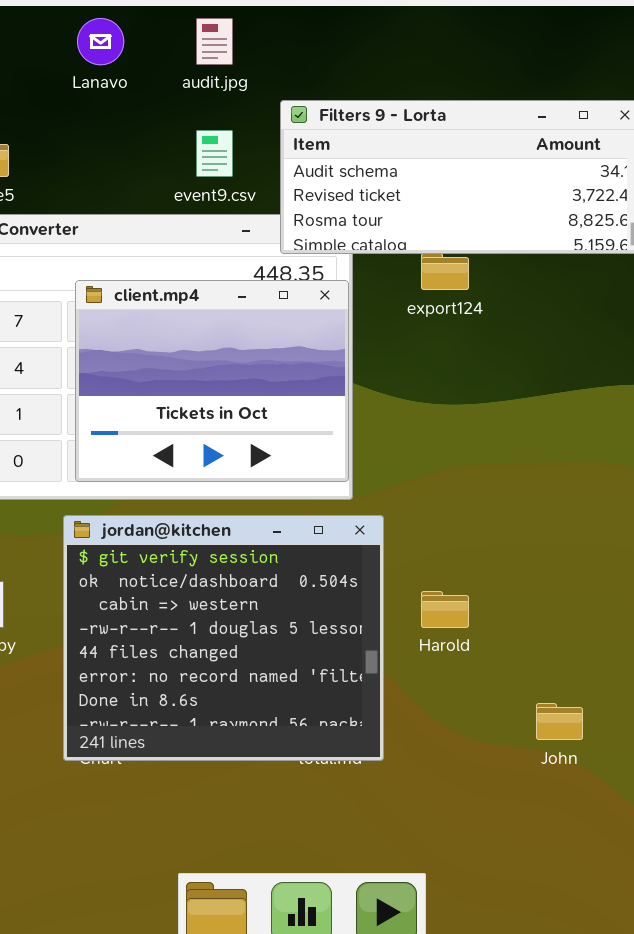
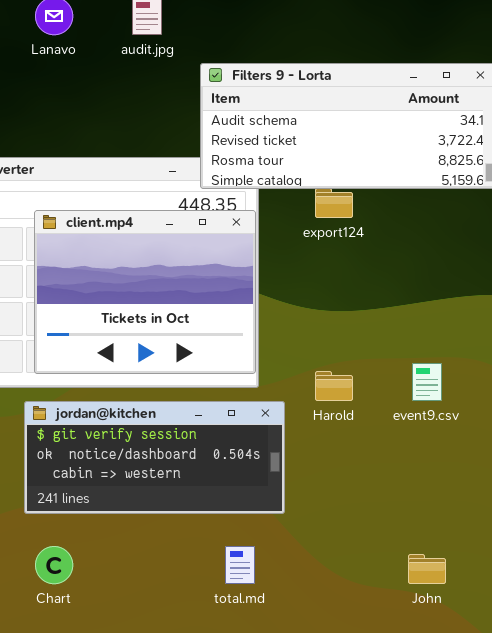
event9.csv: [196,130,233,177] -> [412,363,442,401], moved
jordan@kitchen: [63,515,384,761] -> [24,401,285,514], resized
Harold: [421,591,469,628] -> [315,371,353,401], moved

